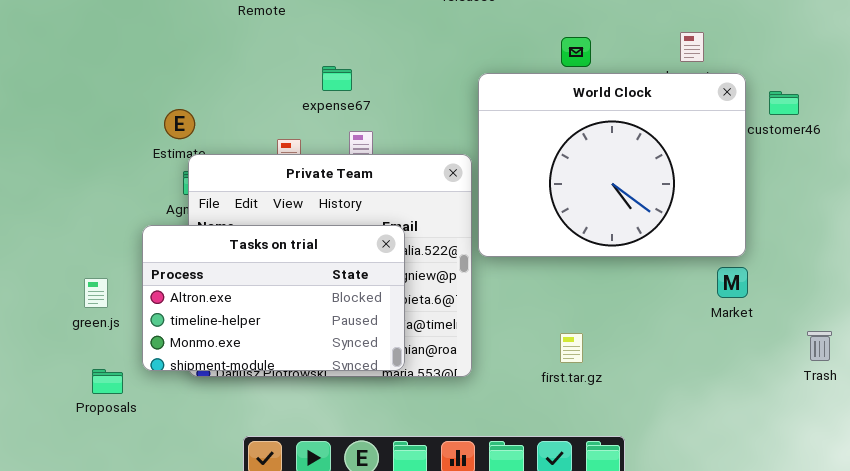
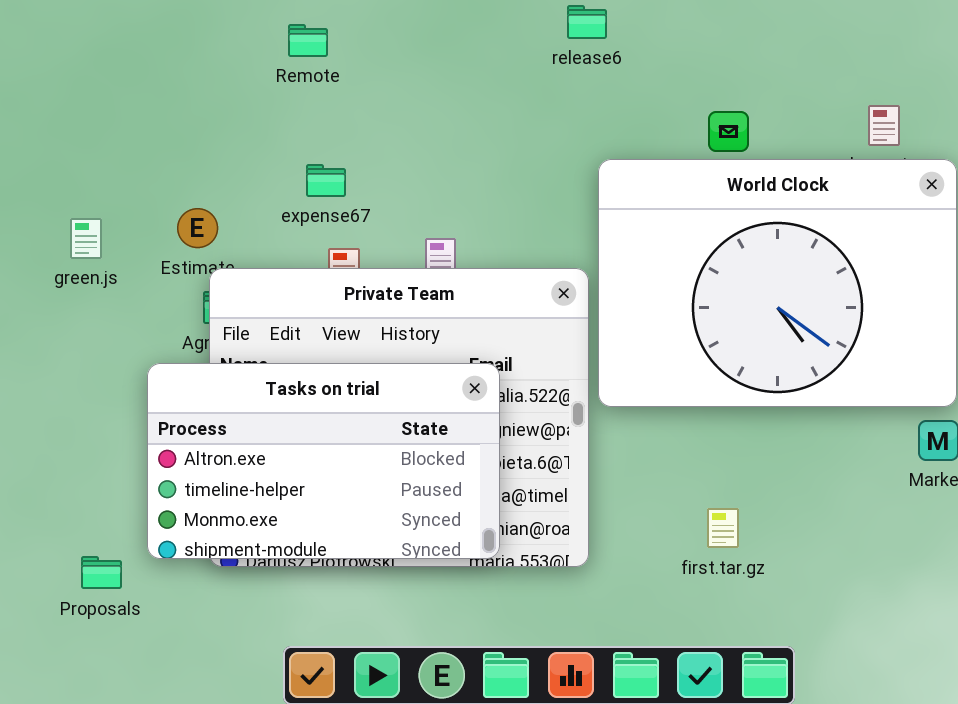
expense67: [322,66,352,91] -> [306,164,346,197], moved
green.js: [84,278,108,308] -> [70,218,102,259], moved

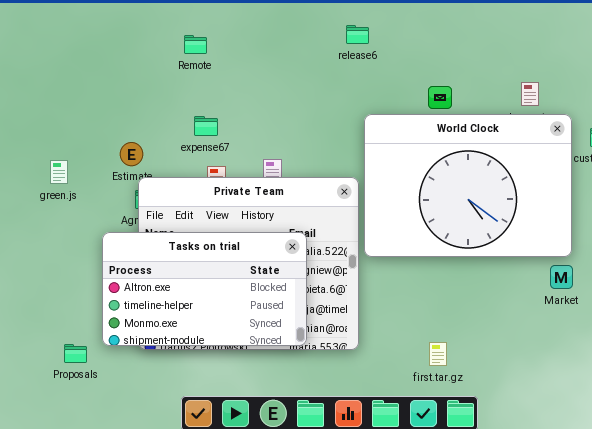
green.js: [70,218,102,259] -> [50,160,68,184], moved
first.tar.gz: [707,508,739,548] -> [429,342,447,366], moved

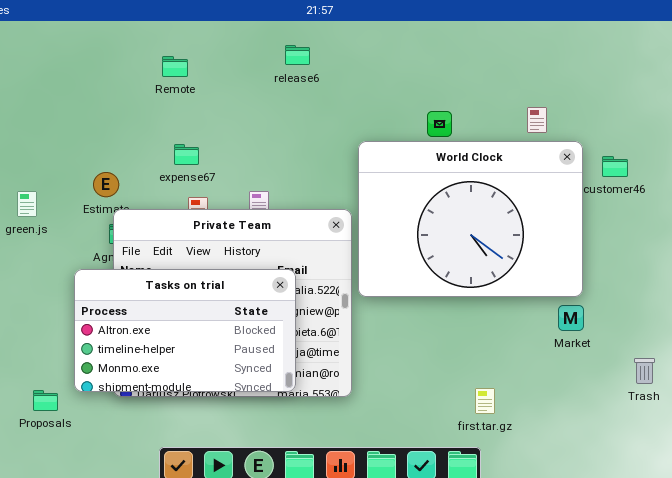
release6: [346,25,369,44] -> [285,45,310,65], moved
first.tar.gz: [429,342,447,366] -> [475,388,495,414], moved

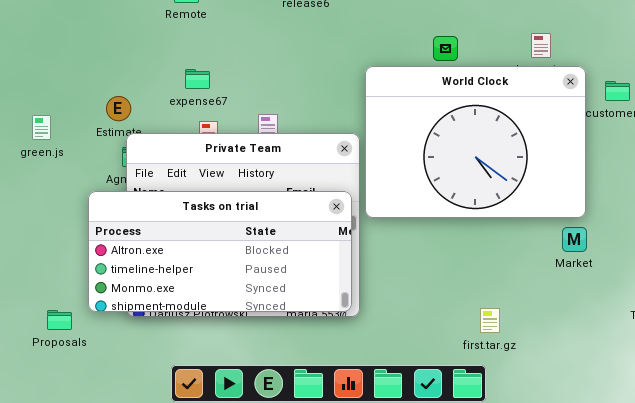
Tasks on trial: [74,269,296,392] -> [88,191,352,312], resized

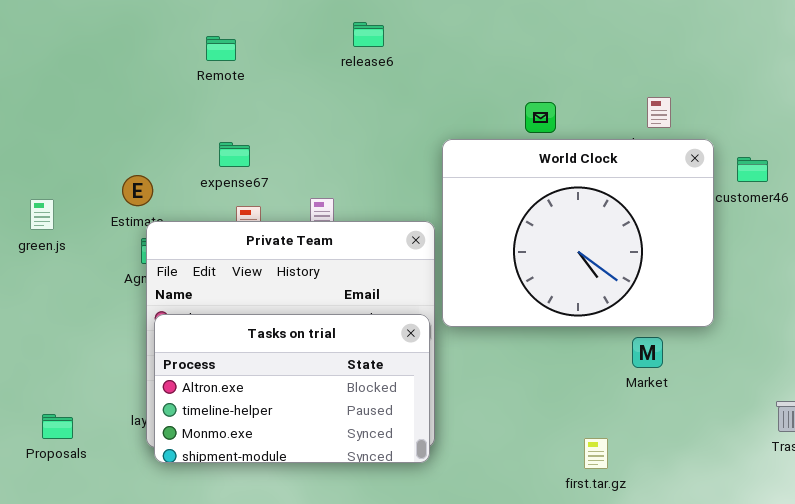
Tasks on trial: [88,191,352,312] -> [154,314,430,463], moved, resized
Market: [562,227,587,252] -> [632,337,663,368], moved
Proposals: [47,310,72,330] -> [42,414,73,439], moved

